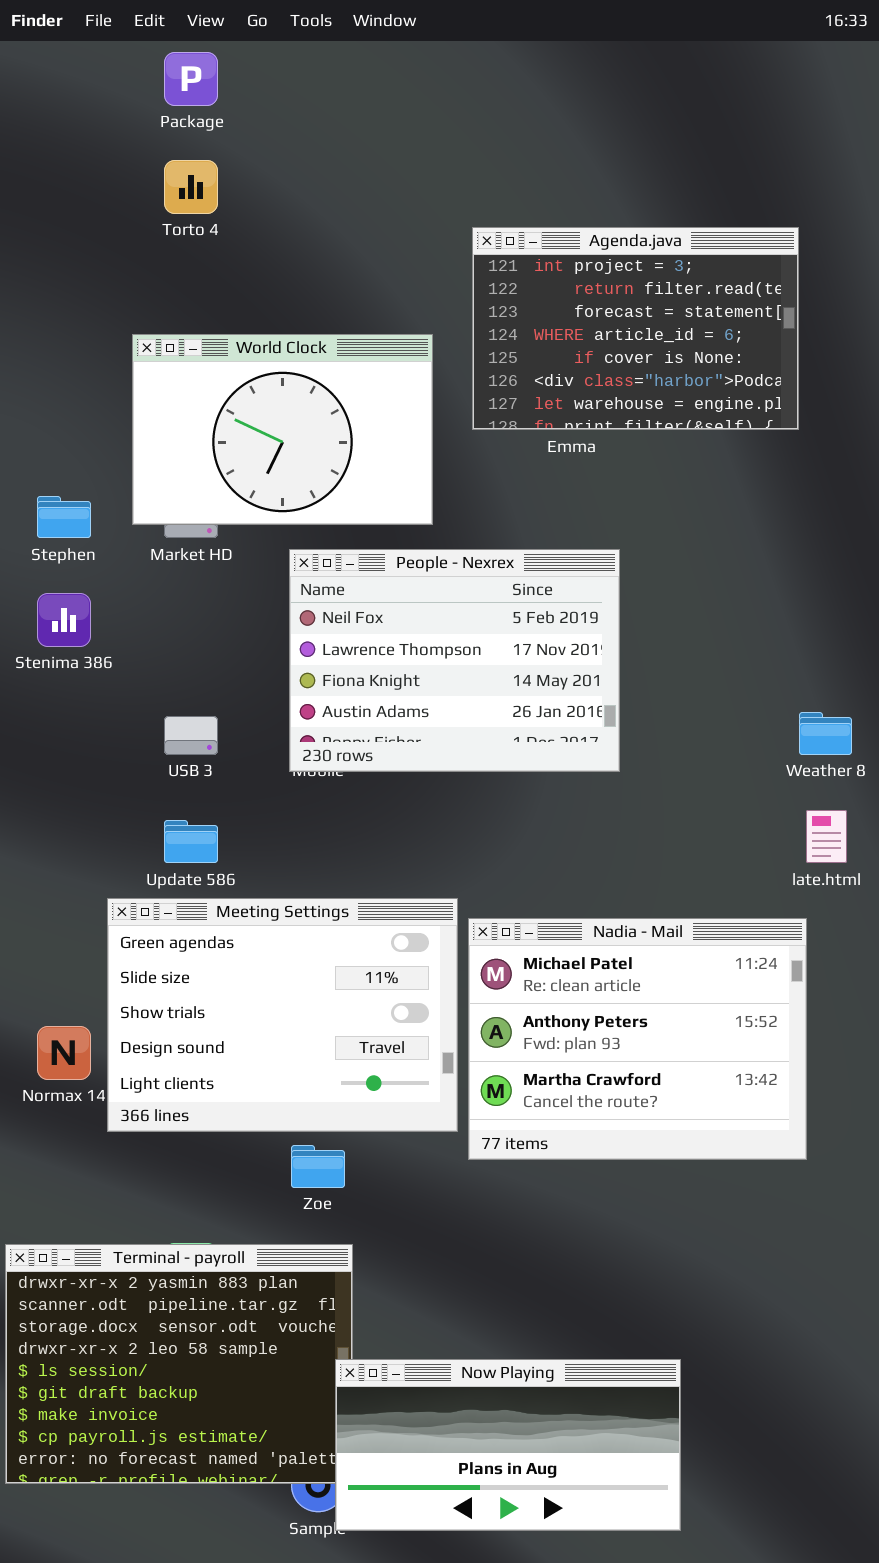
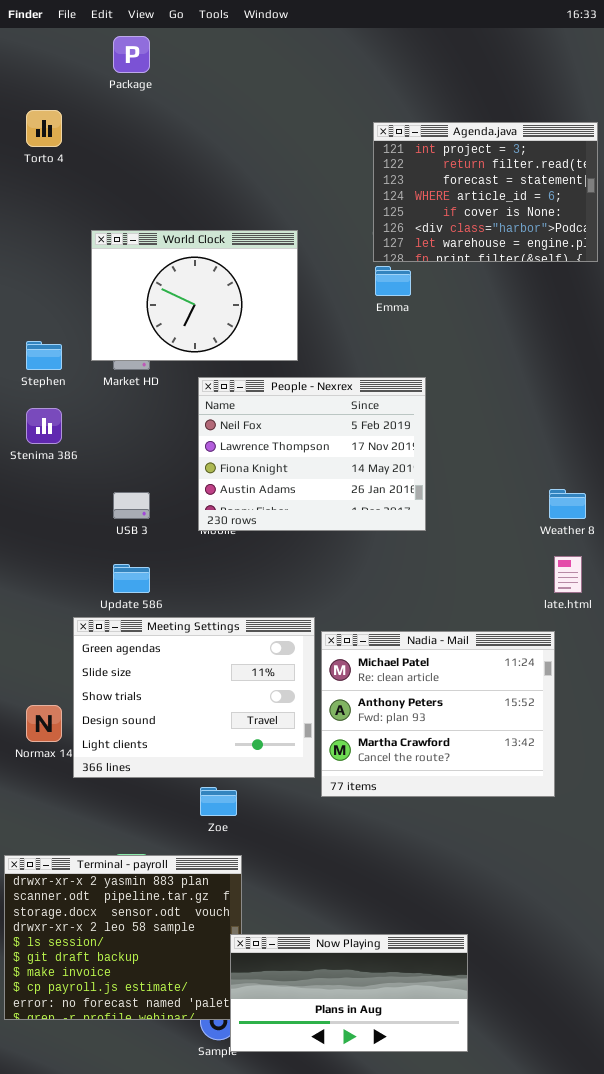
Torto 4: [164,160,218,214] -> [26,110,62,147], moved
Agenda.java: [472,227,799,430] -> [373,122,598,262], moved

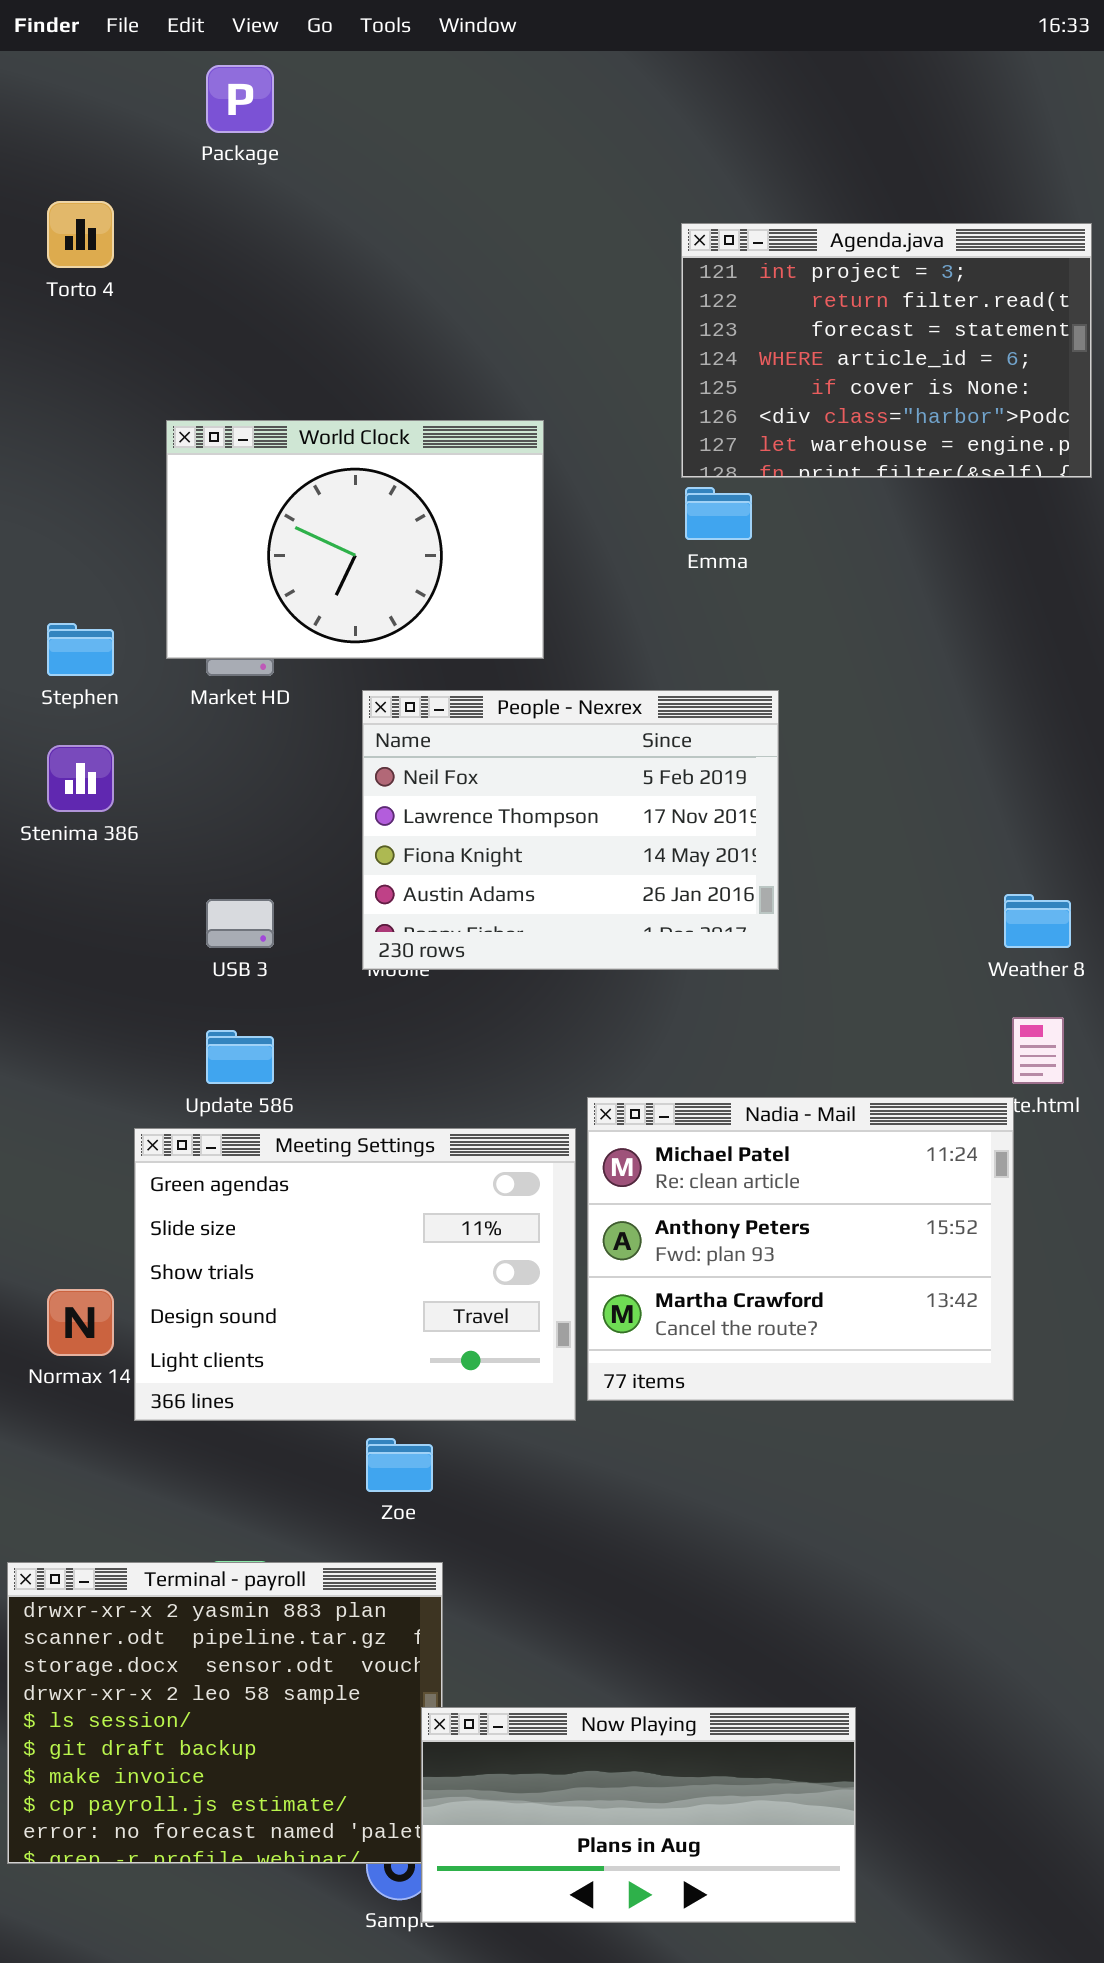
Nadia - Mail: [321,631,555,797] -> [587,1097,1014,1401], moved

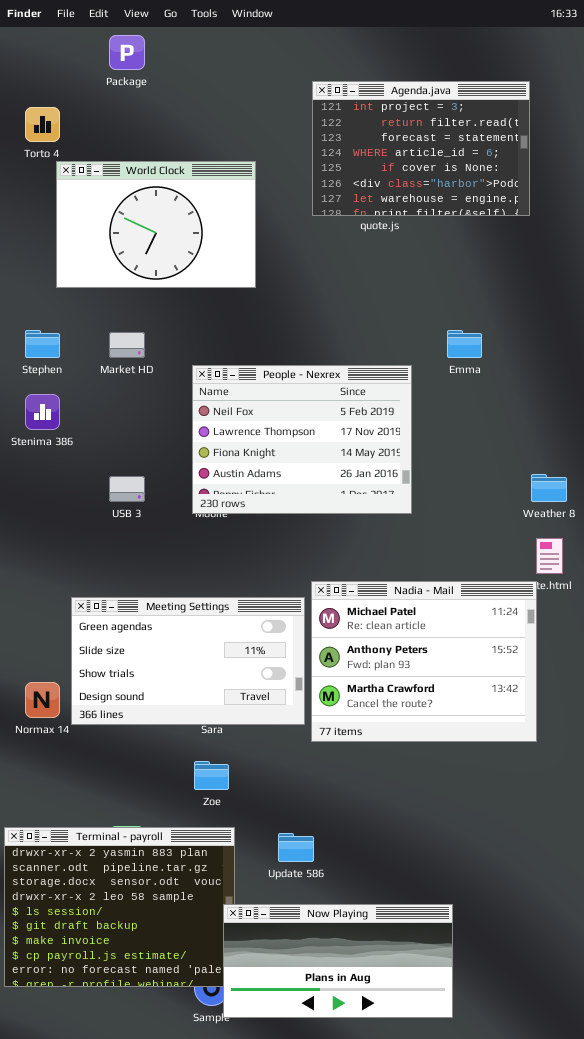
Agenda.java: [681,223,1092,478] -> [312,81,530,216], moved
World Clock: [166,420,544,659] -> [56,161,256,288], moved
Emma: [685,487,752,540] -> [447,330,482,358], moved
Update 586: [206,1030,274,1084] -> [278,833,314,862], moved
Meeting Settings: [134,1128,576,1421] -> [71,597,305,725], resized

